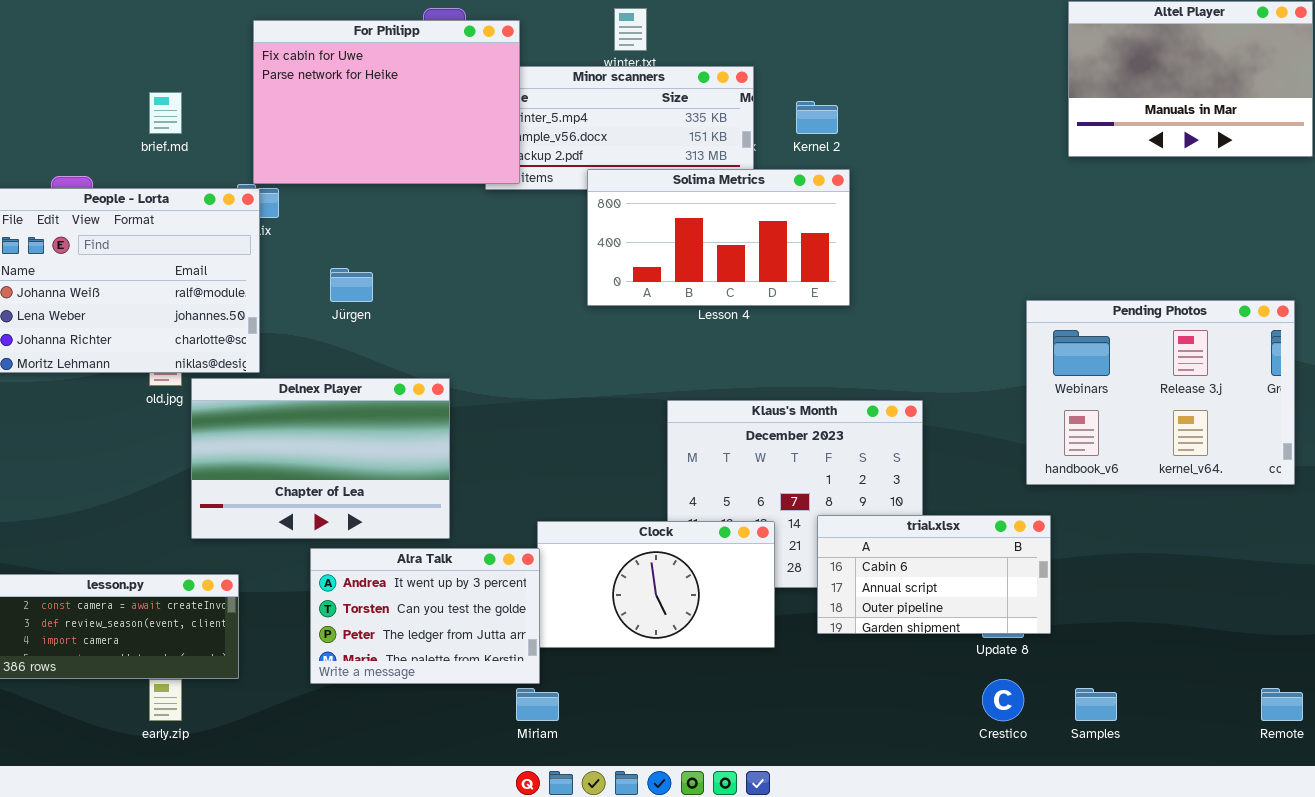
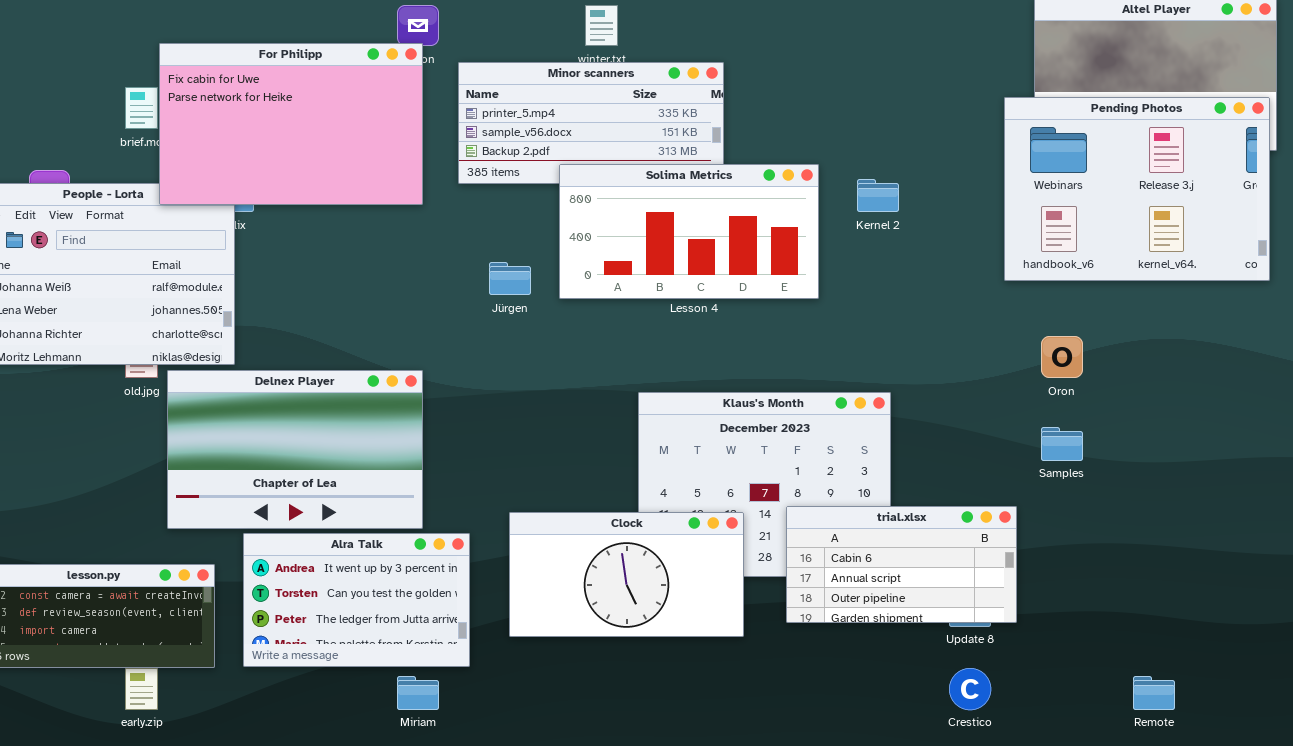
For Philipp: [253,20,520,184] -> [159,43,423,205], moved
Kernel 2: [796,101,838,134] -> [857,179,899,212], moved
Jürgen: [330,268,373,302] -> [489,262,531,295], moved
Pending Photos: [1026,300,1295,485] -> [1004,97,1270,281], moved
Alra Talk: [310,548,540,684] -> [243,533,470,667], moved
Miriam: [516,688,559,721] -> [397,676,439,710], moved
Samples: [1075,688,1117,721] -> [1041,427,1083,461], moved
Remote: [1261,688,1303,721] -> [1133,676,1175,710], moved

